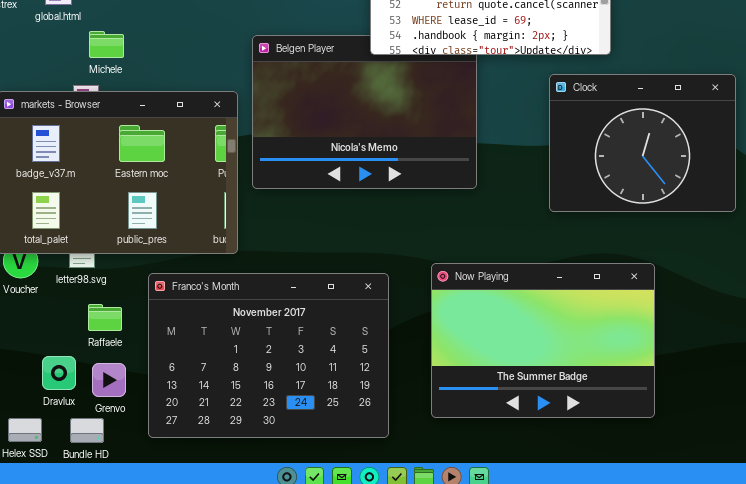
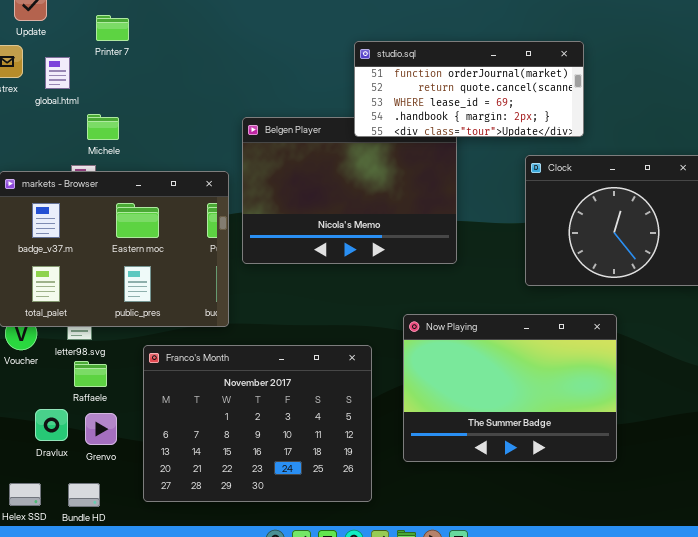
Now Playing: [431,263,655,418] -> [403,314,617,462], moved
Raffaele: [88,304,122,331] -> [74,361,107,387], moved
Dravlux: [42,356,76,390] -> [35,409,68,441], moved
Grenvo: [92,363,126,397] -> [85,413,117,445], moved

